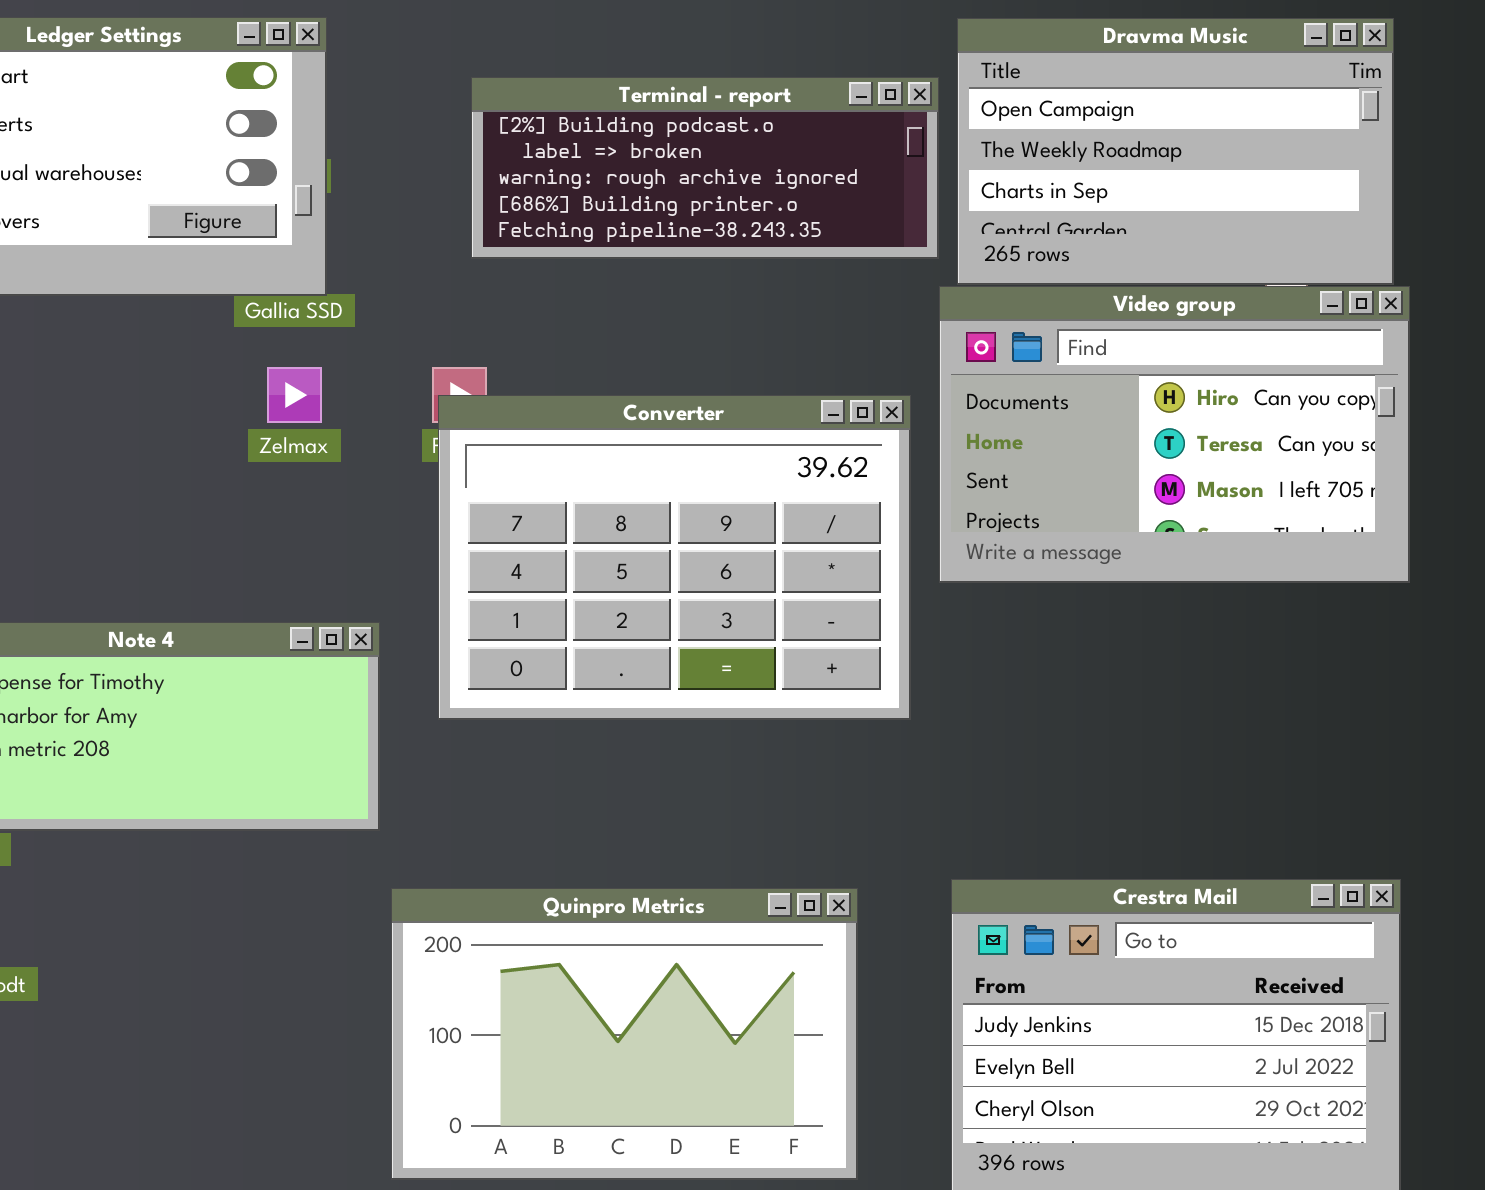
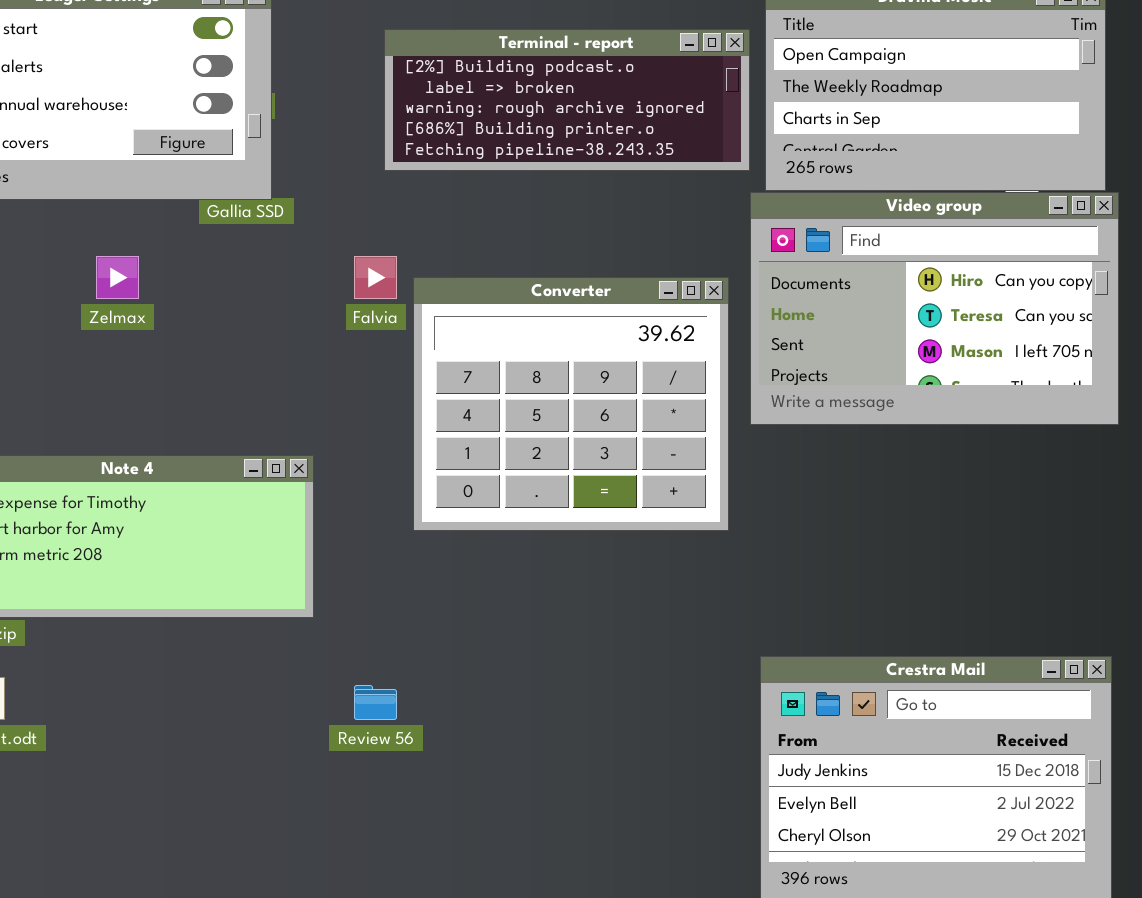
Zelmax: [267,367,322,423] -> [96,256,139,299], moved
Converter: [438,395,911,720] -> [413,277,729,531], resized
Quinpro Metrics: [391,888,858,1180] -> none, closed

